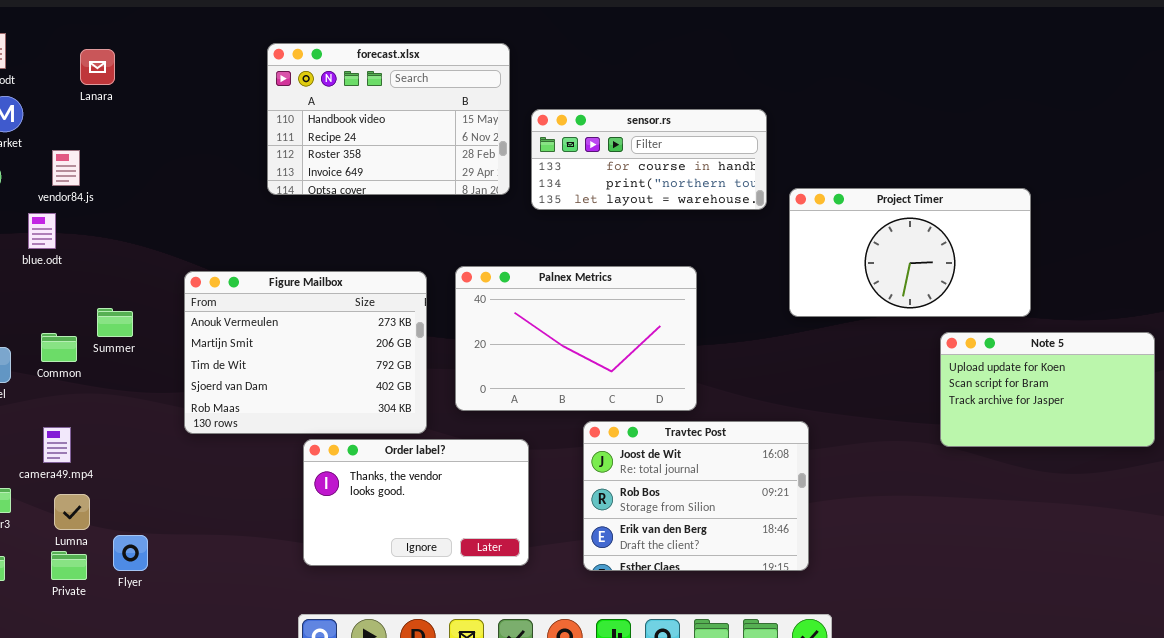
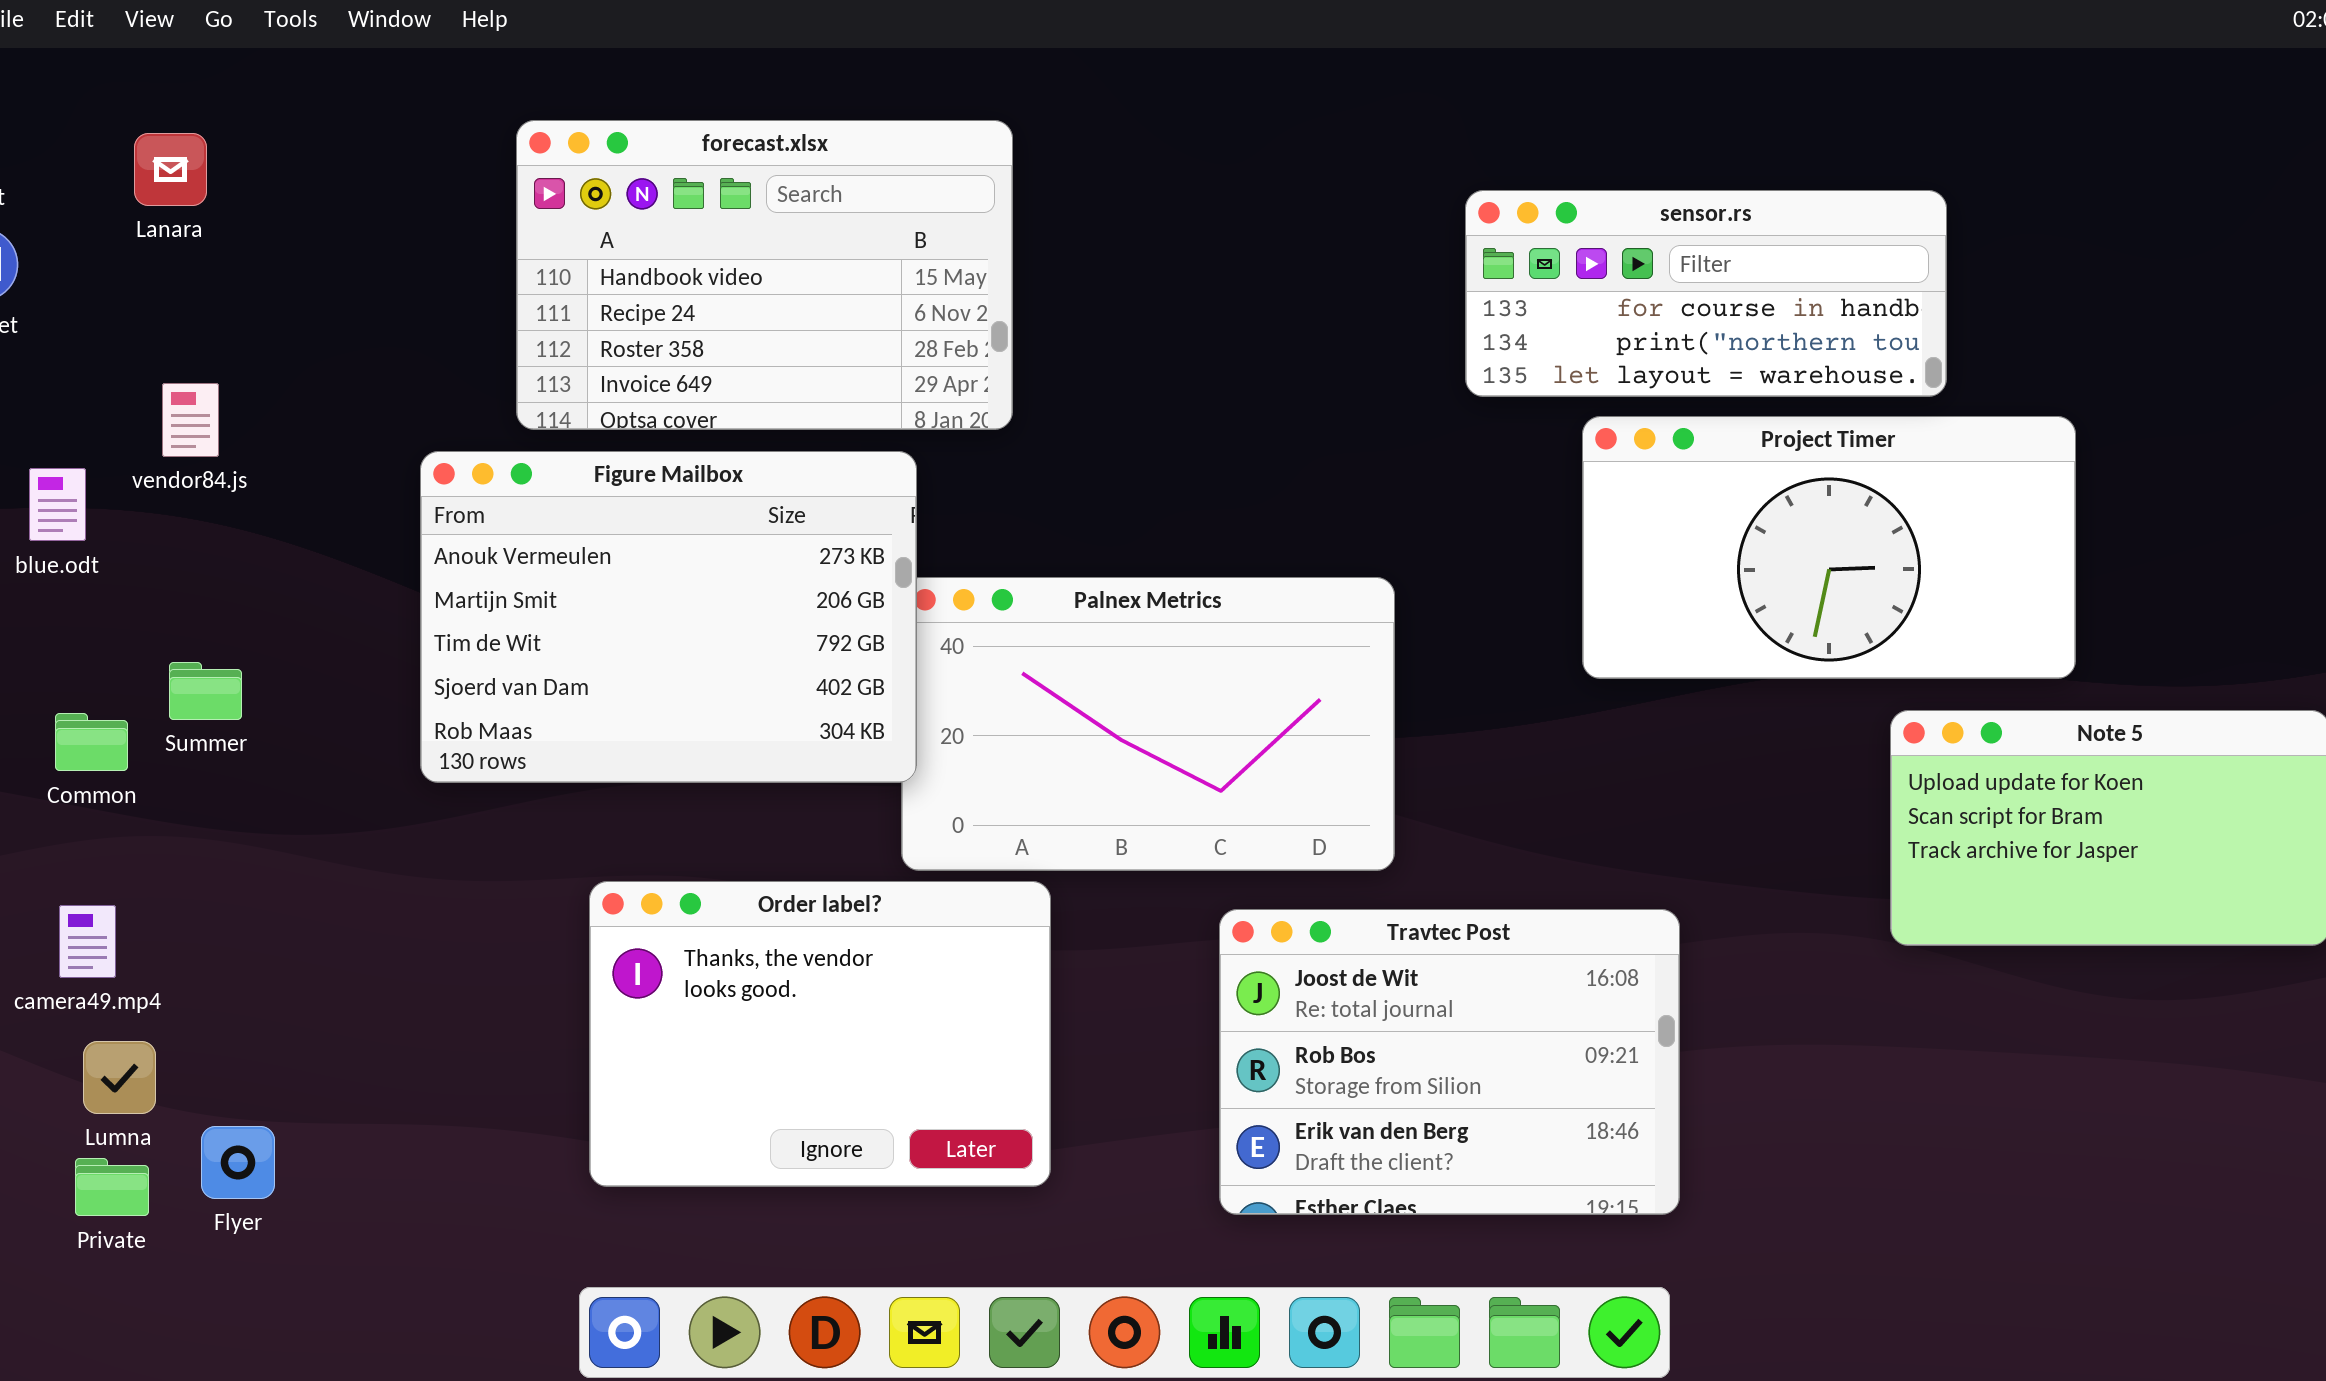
sensor.rs: [531,109,767,210] -> [1465,190,1947,397], moved
vendor84.js: [52,150,80,186] -> [162,383,219,457], moved
Figure Mailbox: [184,271,427,434] -> [420,451,917,783], moved
Travtec Post: [583,421,809,571] -> [1219,909,1680,1215], moved
Order label?: [303,439,529,566] -> [589,881,1051,1187], resized

